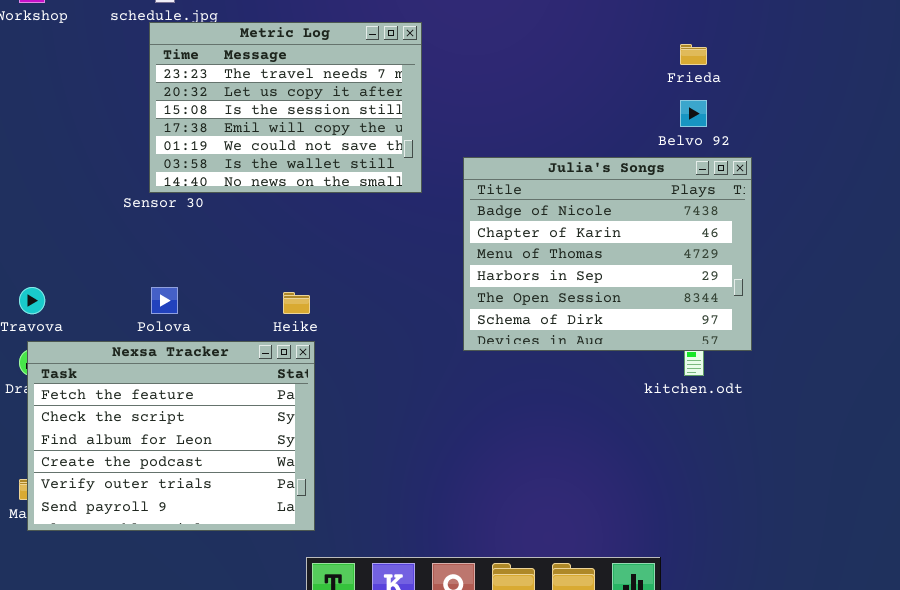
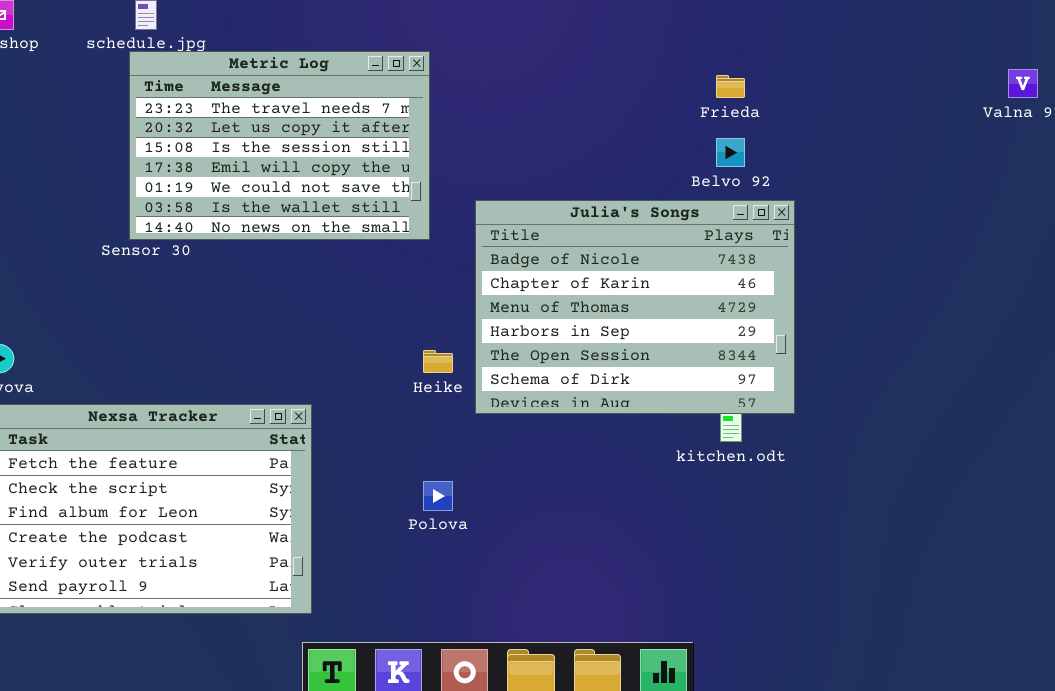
Polova: [151,287,178,314] -> [423,481,453,511], moved
Heike: [283,292,310,314] -> [423,350,453,373], moved

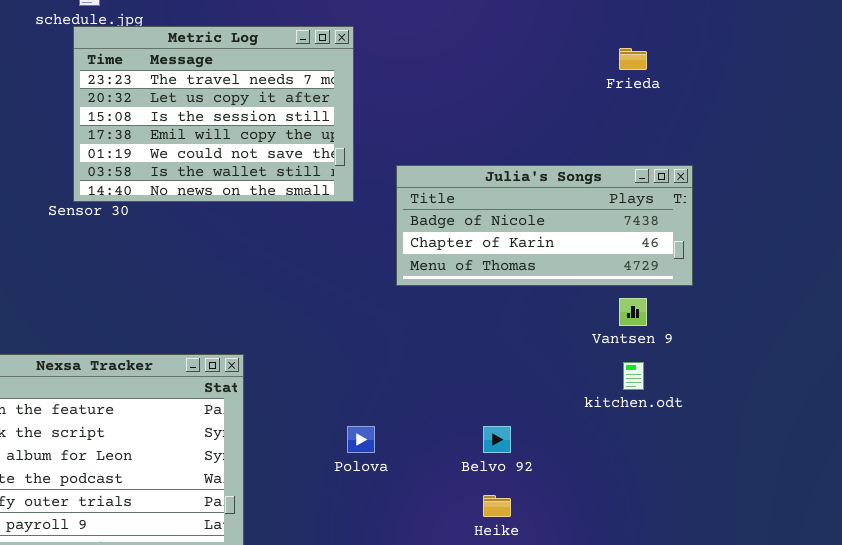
Belvo 92: [716,138,745,167] -> [483,426,511,453], moved
Julia's Songs: [475,200,795,414] -> [396,165,693,286], resized
Heike: [423,350,453,373] -> [483,495,511,517], moved

